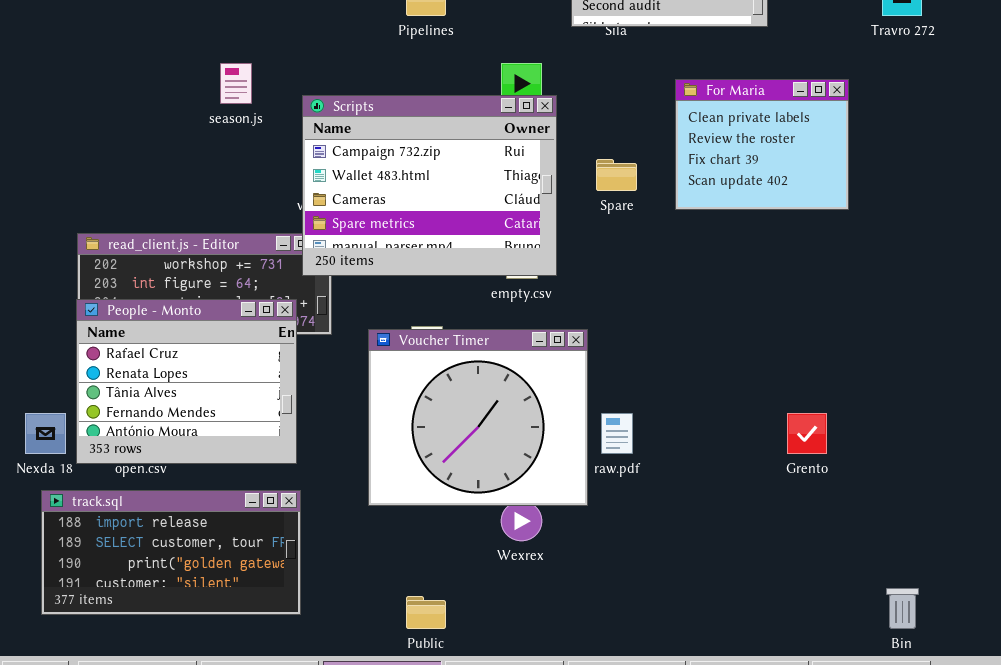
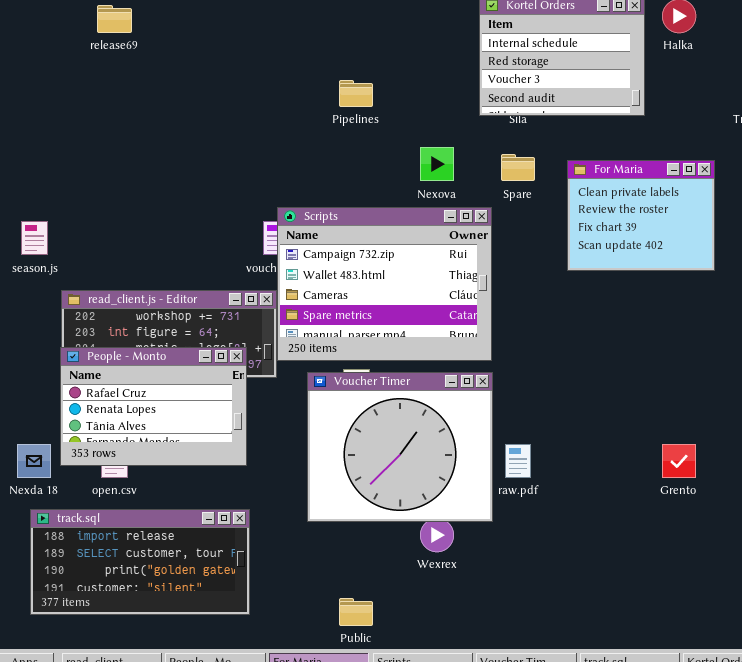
season.js: [220,63,252,104] -> [21,221,48,255], moved
Scripts: [302,95,557,276] -> [277,207,492,361], moved
Spare: [596,159,637,191] -> [501,154,535,181], moved
People - Monto: [76,299,297,464] -> [60,347,247,466], resized

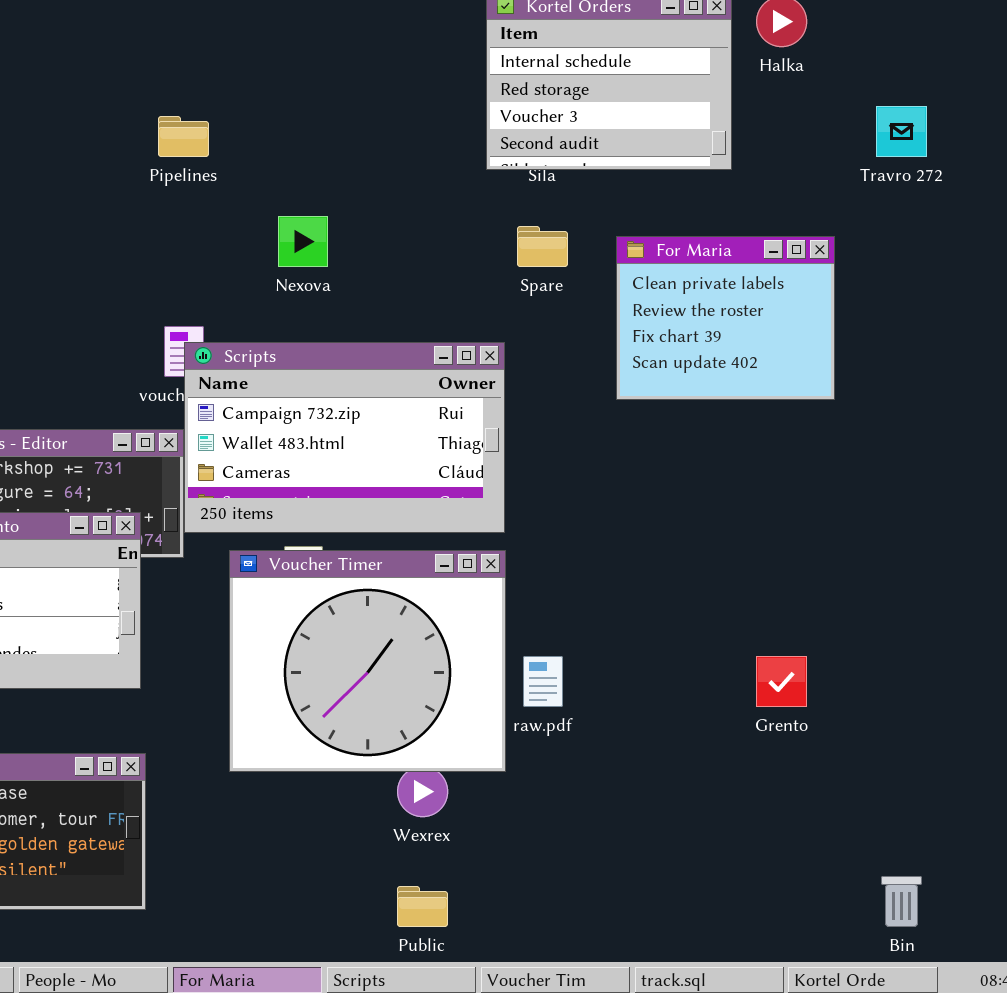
Pipelines: [339,80,373,107] -> [158,116,209,157], moved
Nexova: [420,147,454,181] -> [278,216,328,267], moved
Scripts: [277,207,492,361] -> [184,342,505,533], resized
Public: [339,598,373,626] -> [397,886,448,927], moved

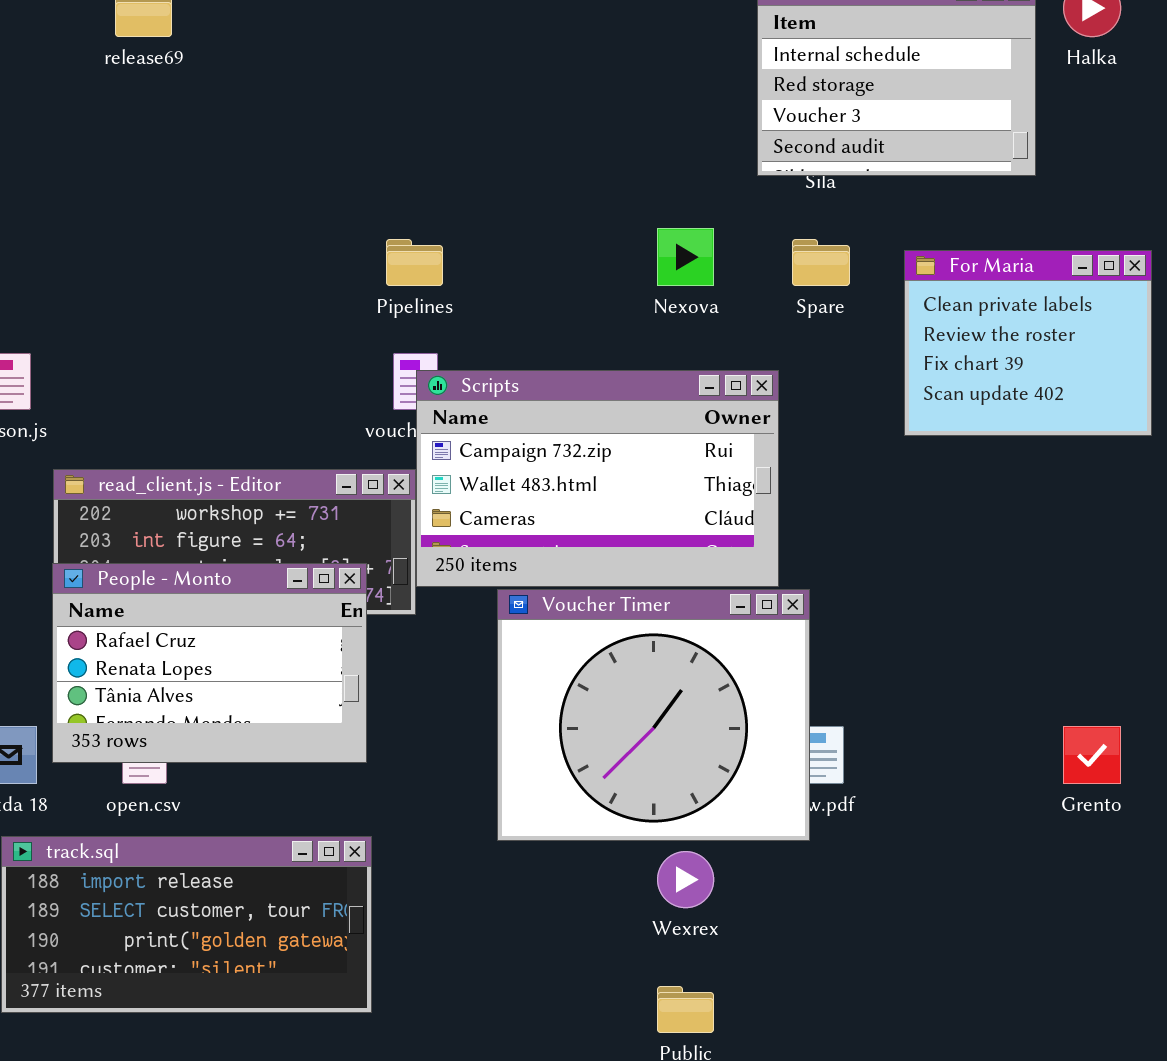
Pipelines: [158,116,209,157] -> [386,239,443,286], moved
Nexova: [278,216,328,267] -> [657,228,714,286], moved
Voucher Timer: [229,550,506,772] -> [497,589,810,841], moved

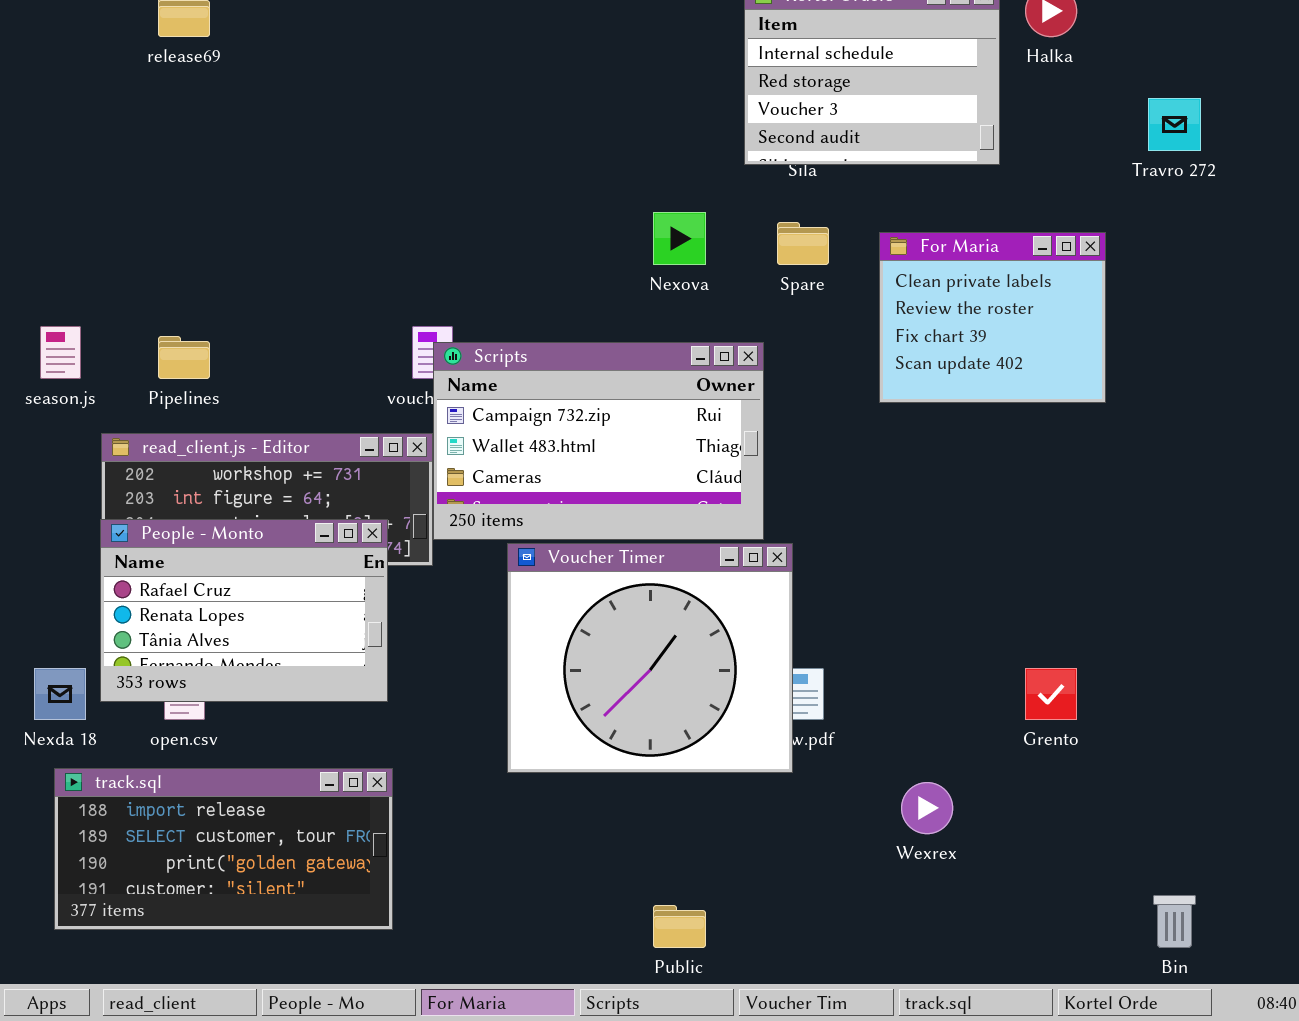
Pipelines: [386,239,443,286] -> [158,336,210,379], moved
Wexrex: [657,851,714,908] -> [901,782,953,834], moved

